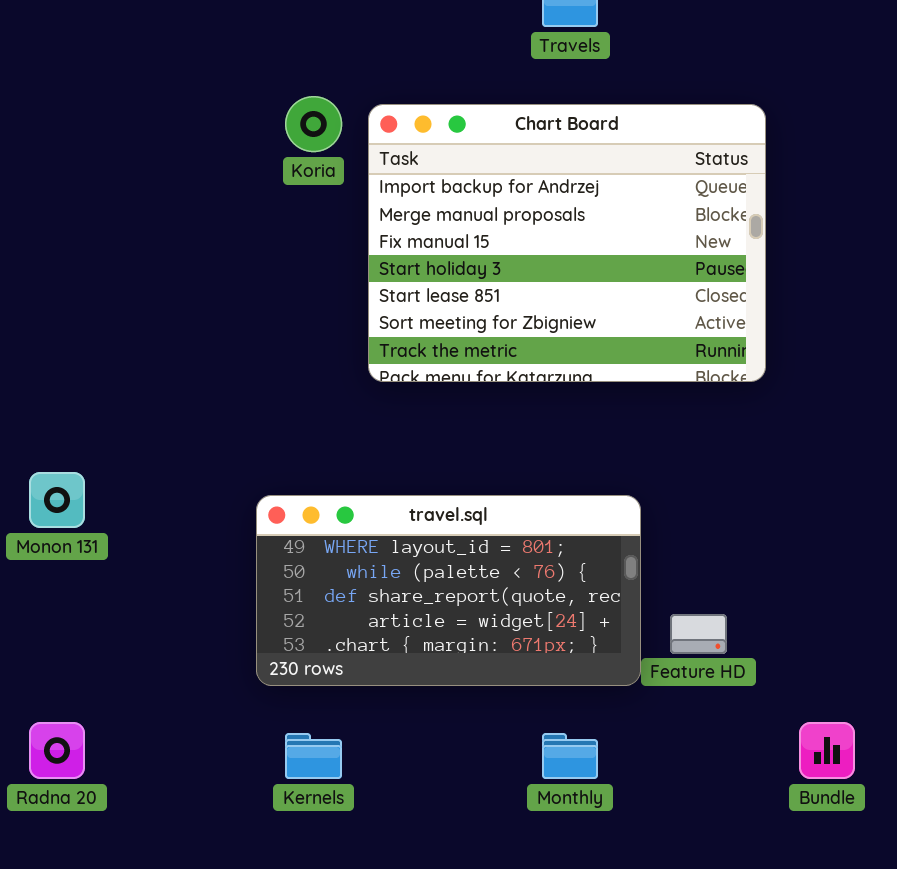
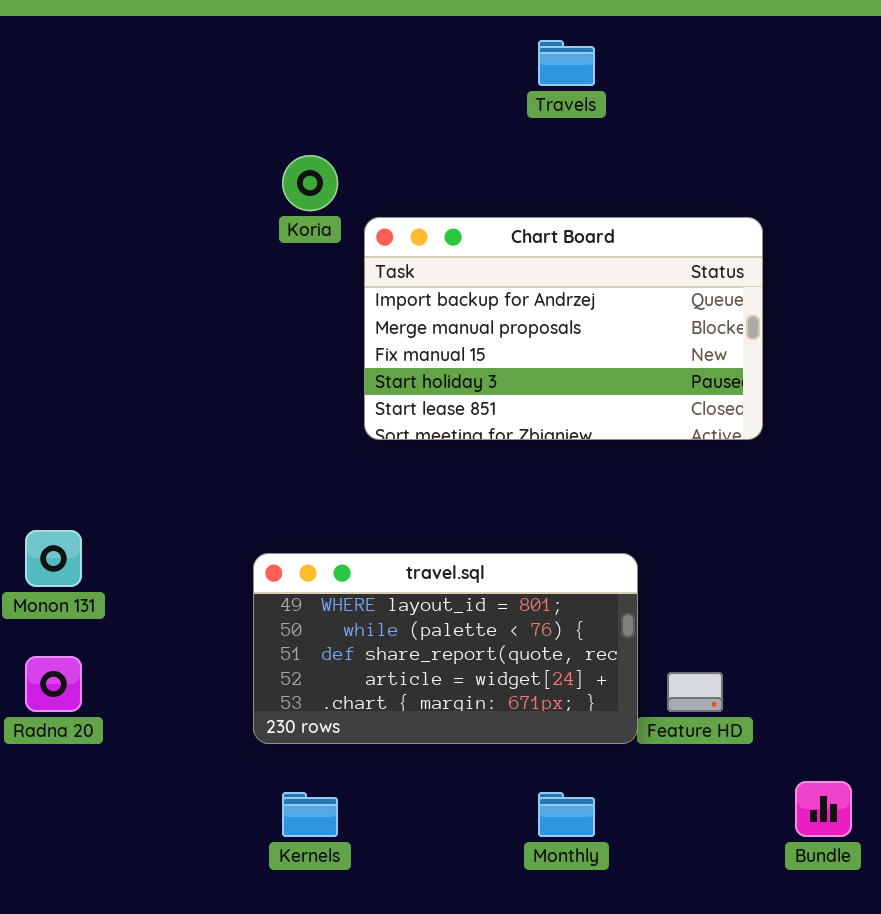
Chart Board: [368,104,766,382] -> [364,217,763,440], resized
Radna 20: [29,722,85,779] -> [25,656,82,712], moved

